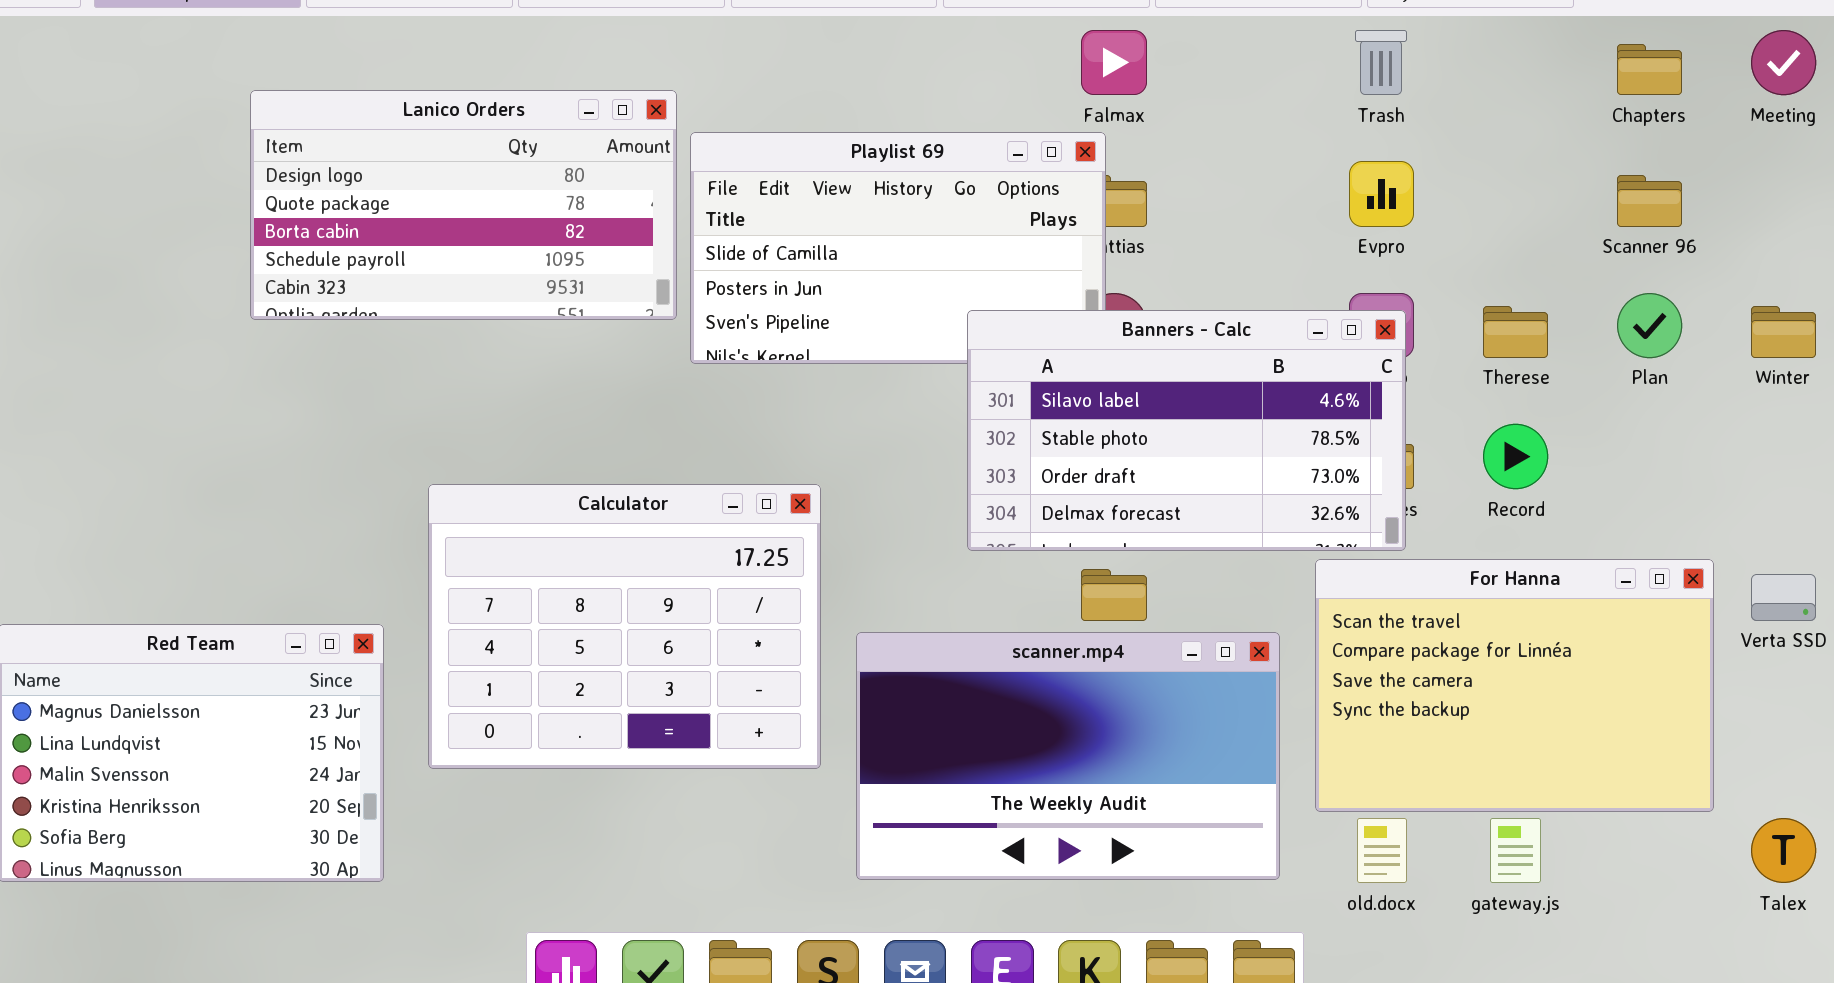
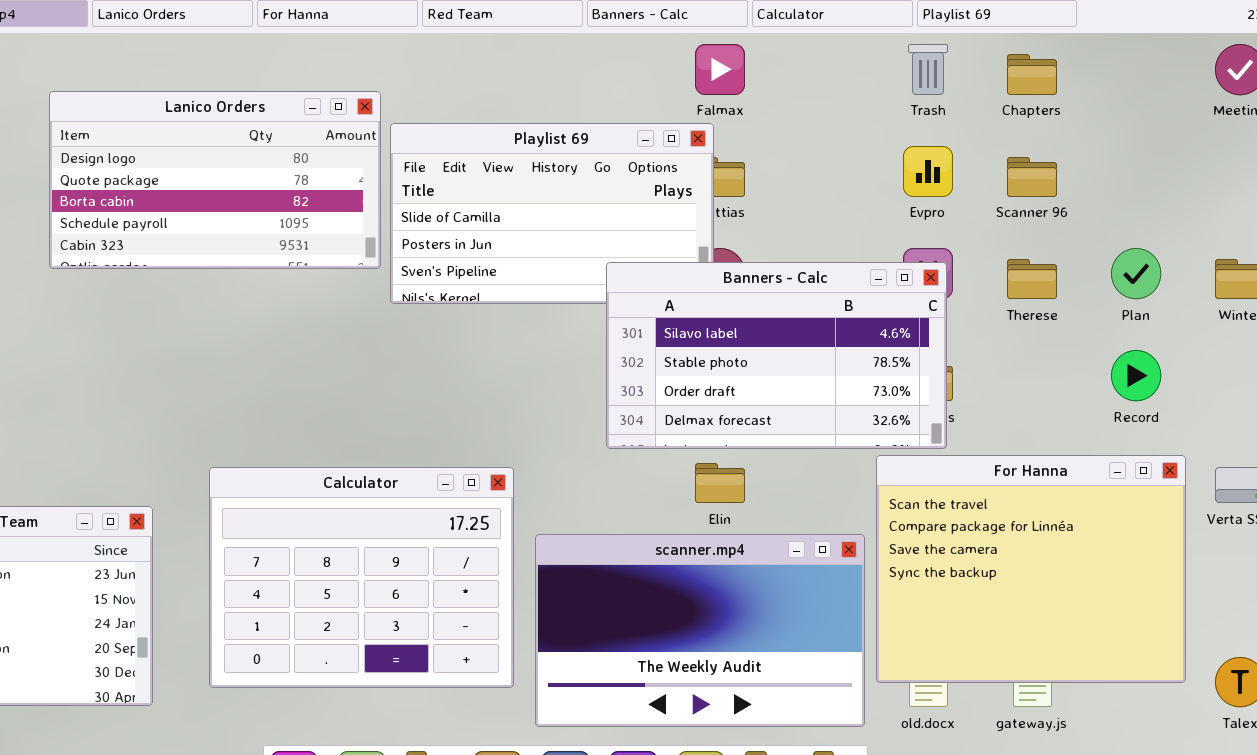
Chapters: [1617,44,1682,95] -> [1007,54,1057,95], moved
Scanner 96: [1617,175,1682,227] -> [1007,157,1057,197], moved
Record: [1483,424,1548,489] -> [1111,350,1161,401], moved
Calculator: [428,484,821,769] -> [209,467,514,688], moved
For Hanna: [1315,559,1714,812] -> [876,455,1186,683], resized
scanner.mp4: [856,632,1280,880] -> [535,534,865,727], moved

